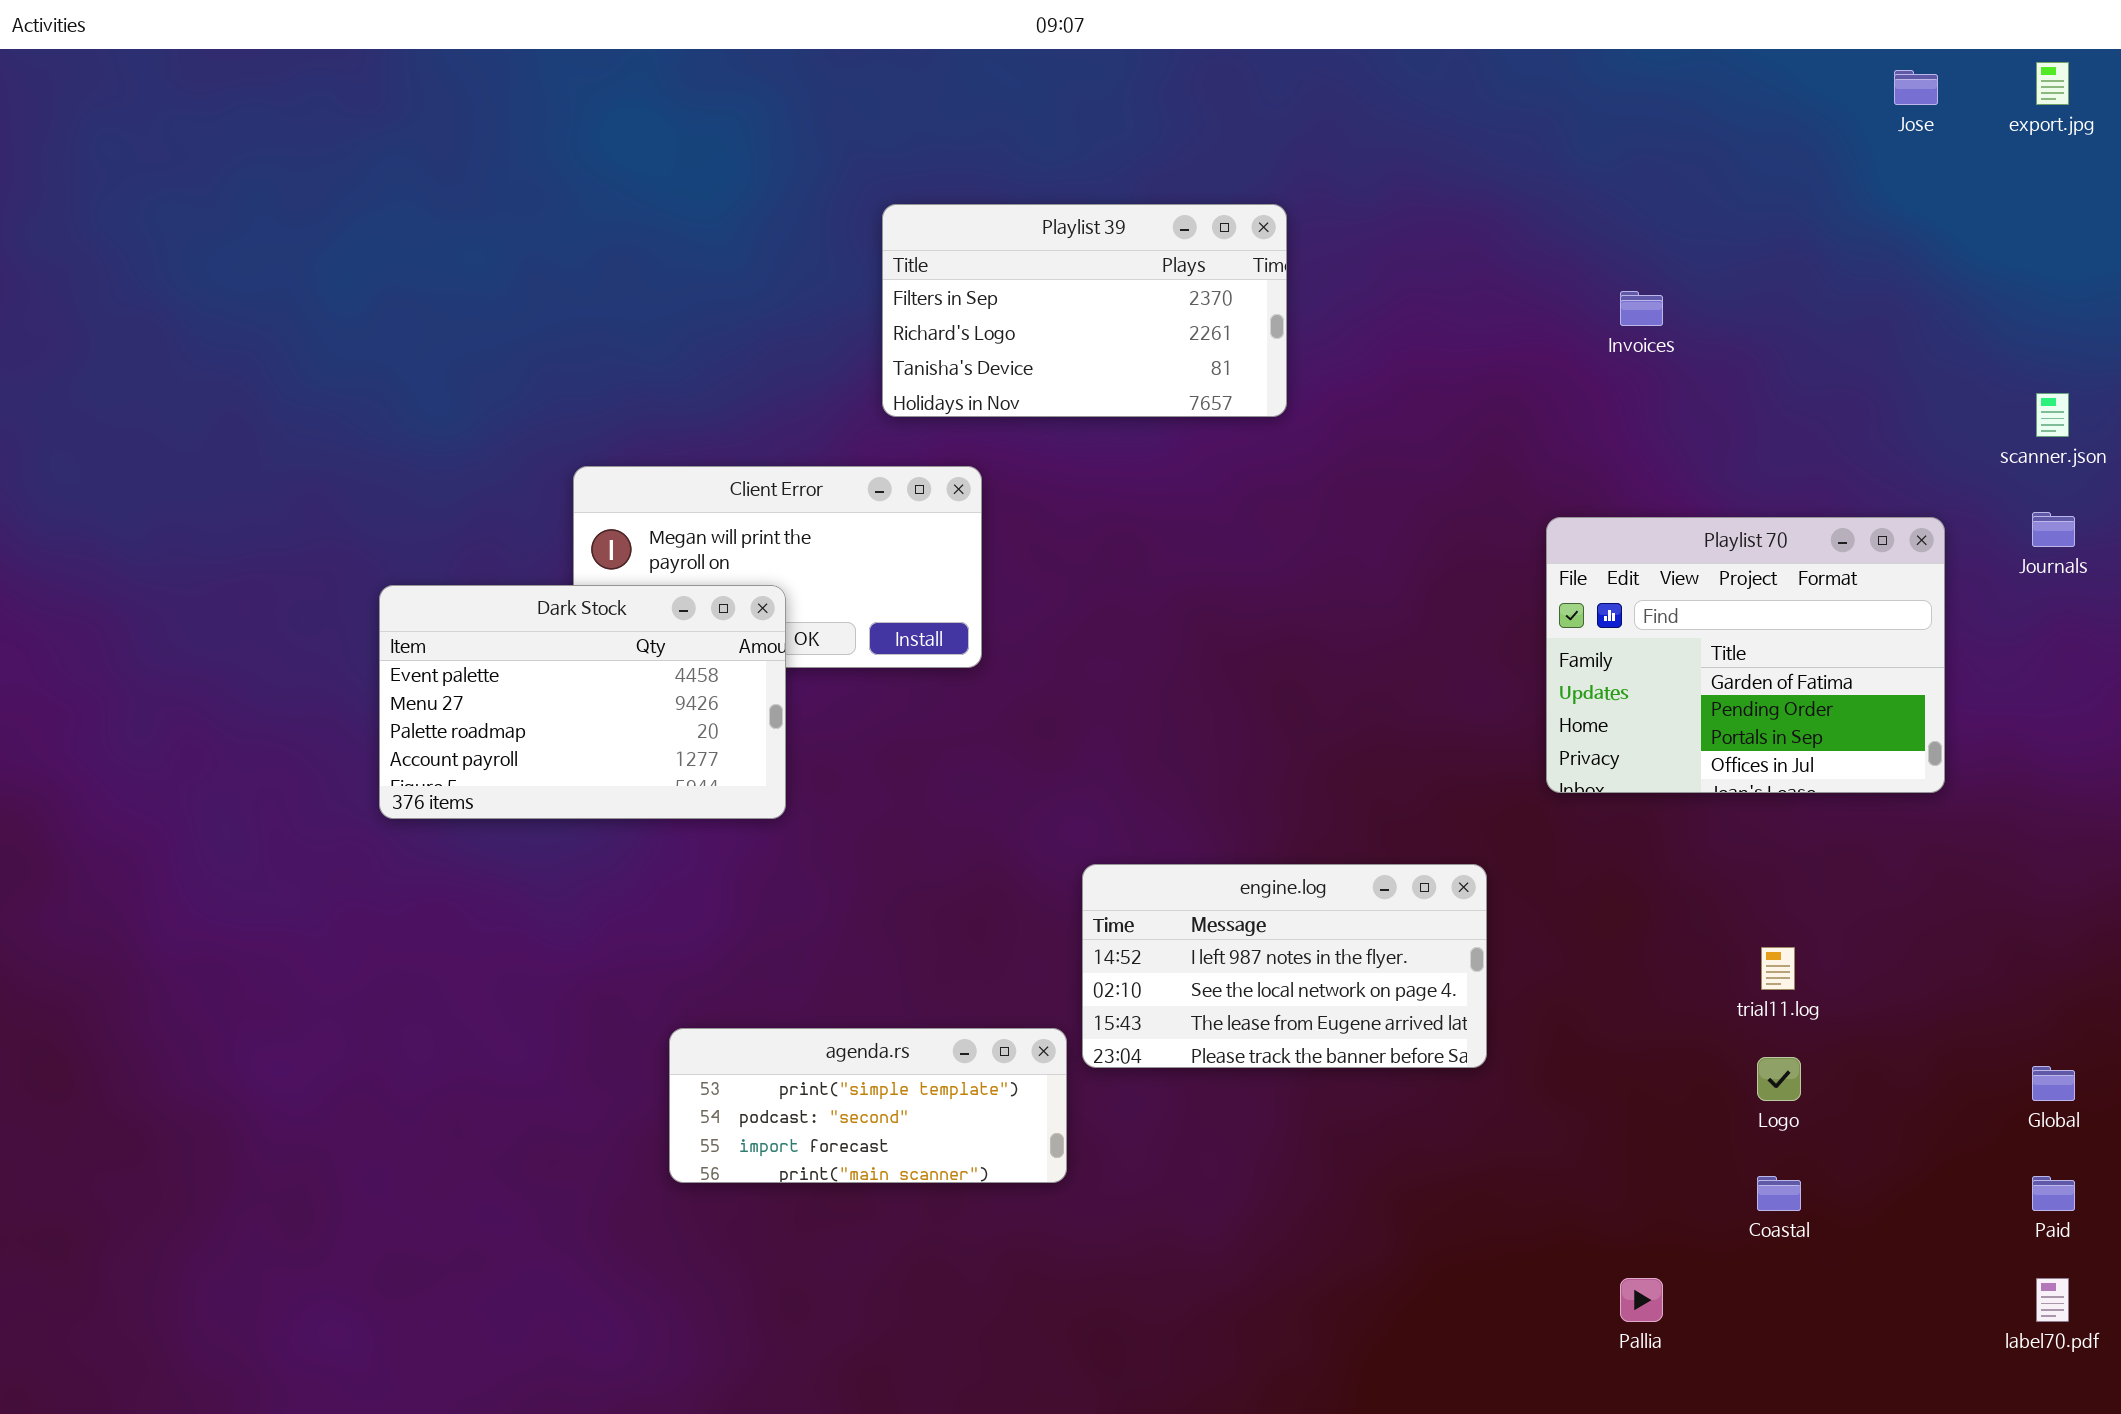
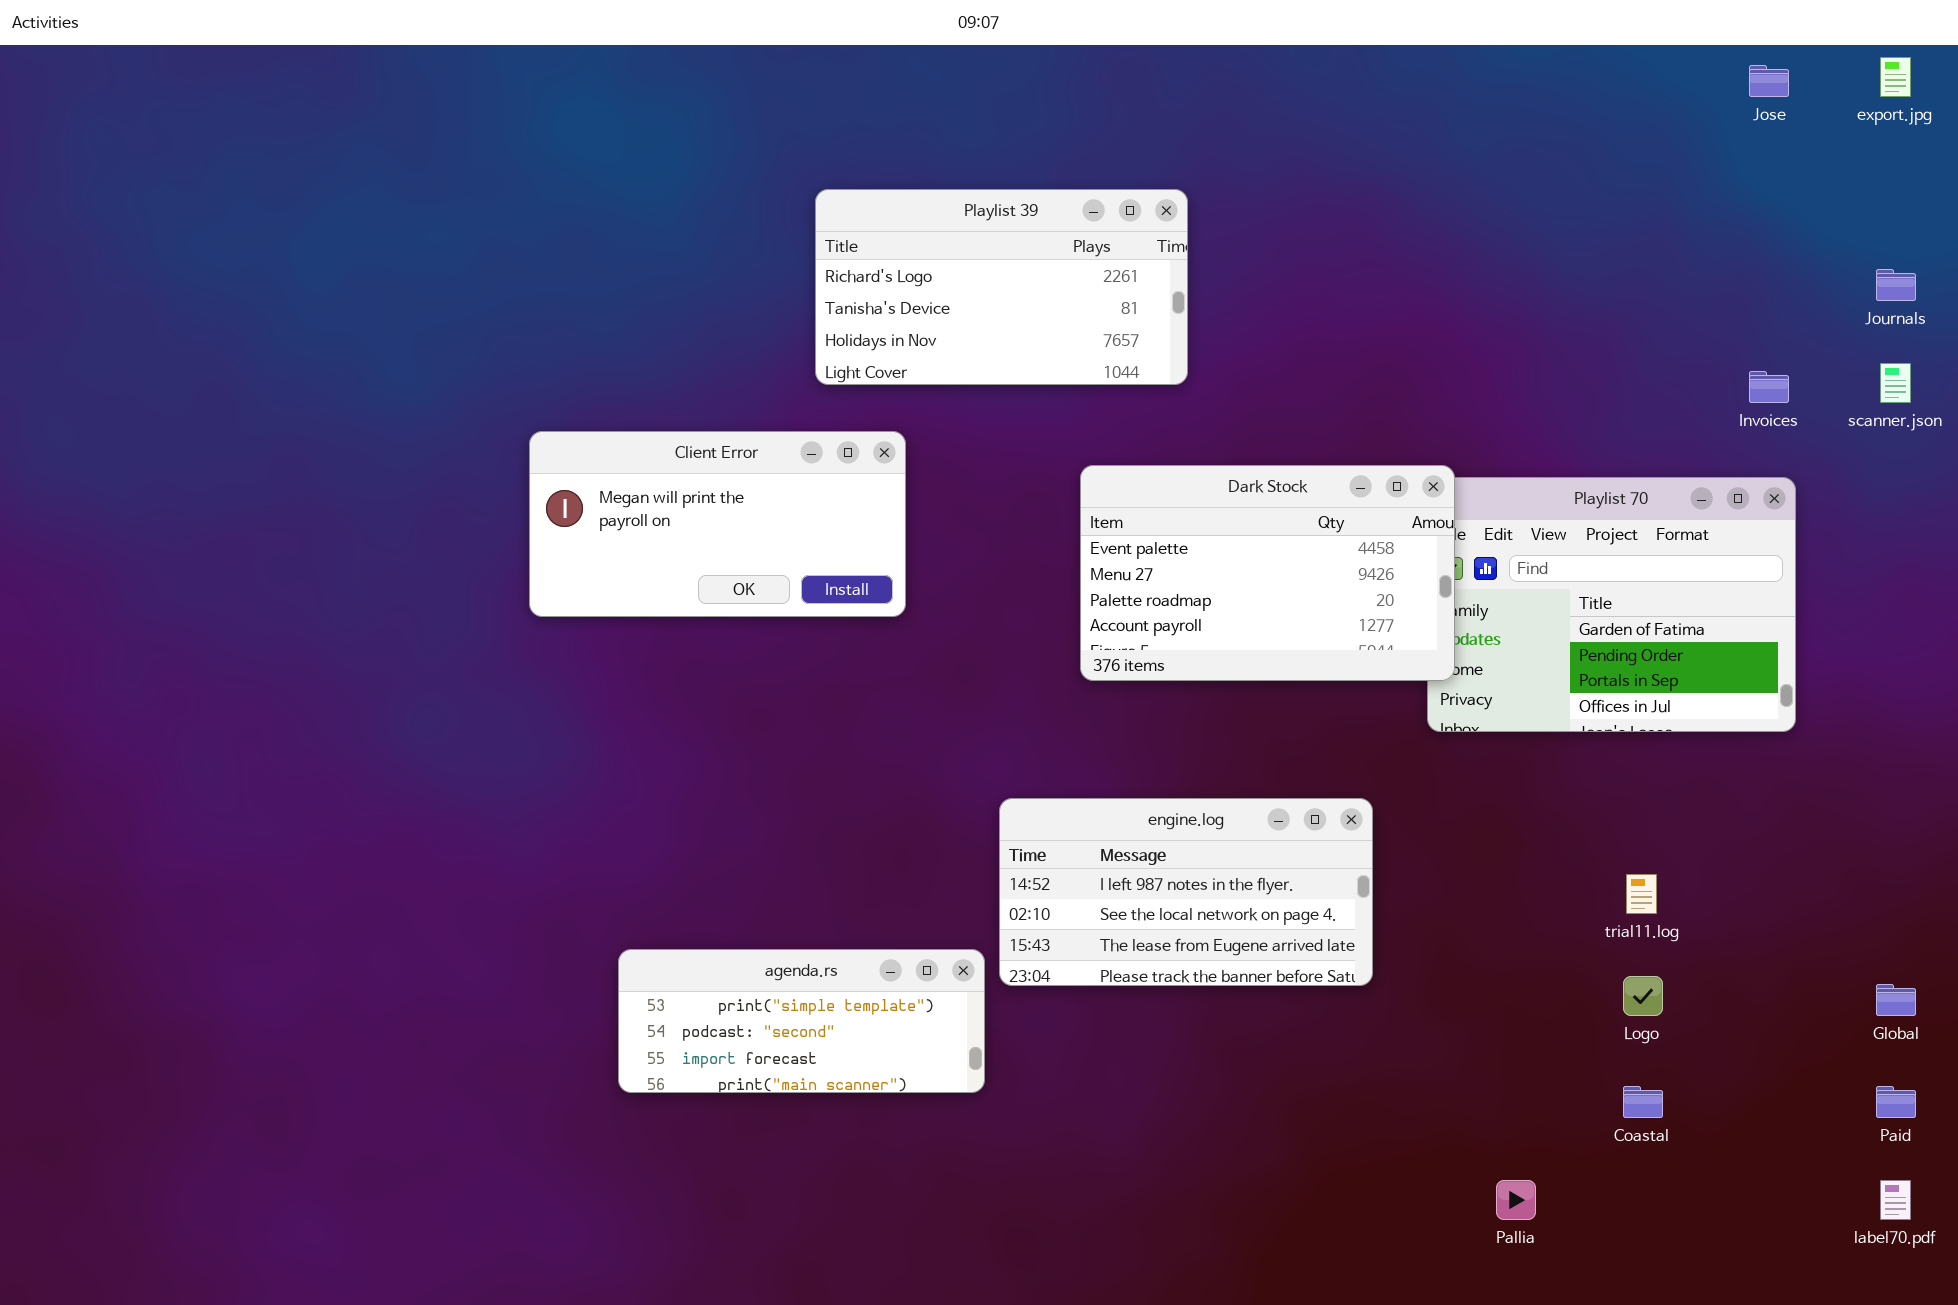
Playlist 39: [882,204,1287,417] -> [815,189,1188,385], scrolled down 1 row
Invoices: [1620,291,1663,326] -> [1749,371,1789,403], moved
Journals: [2032,512,2075,547] -> [1876,269,1916,301], moved
Dark Stock: [379,585,786,819] -> [1080,465,1455,681], moved

